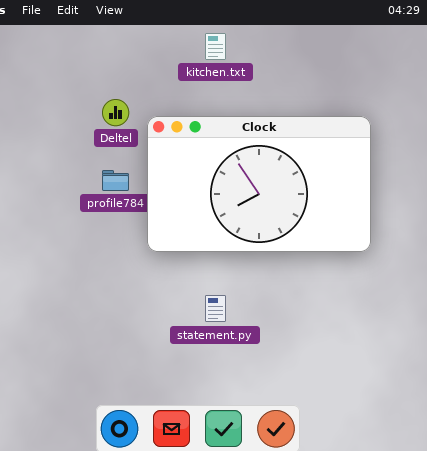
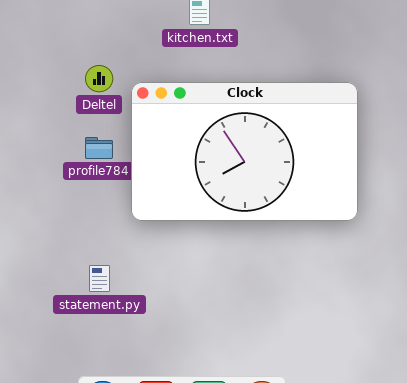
statement.py: [205,295,226,322] -> [89,265,110,292], moved

